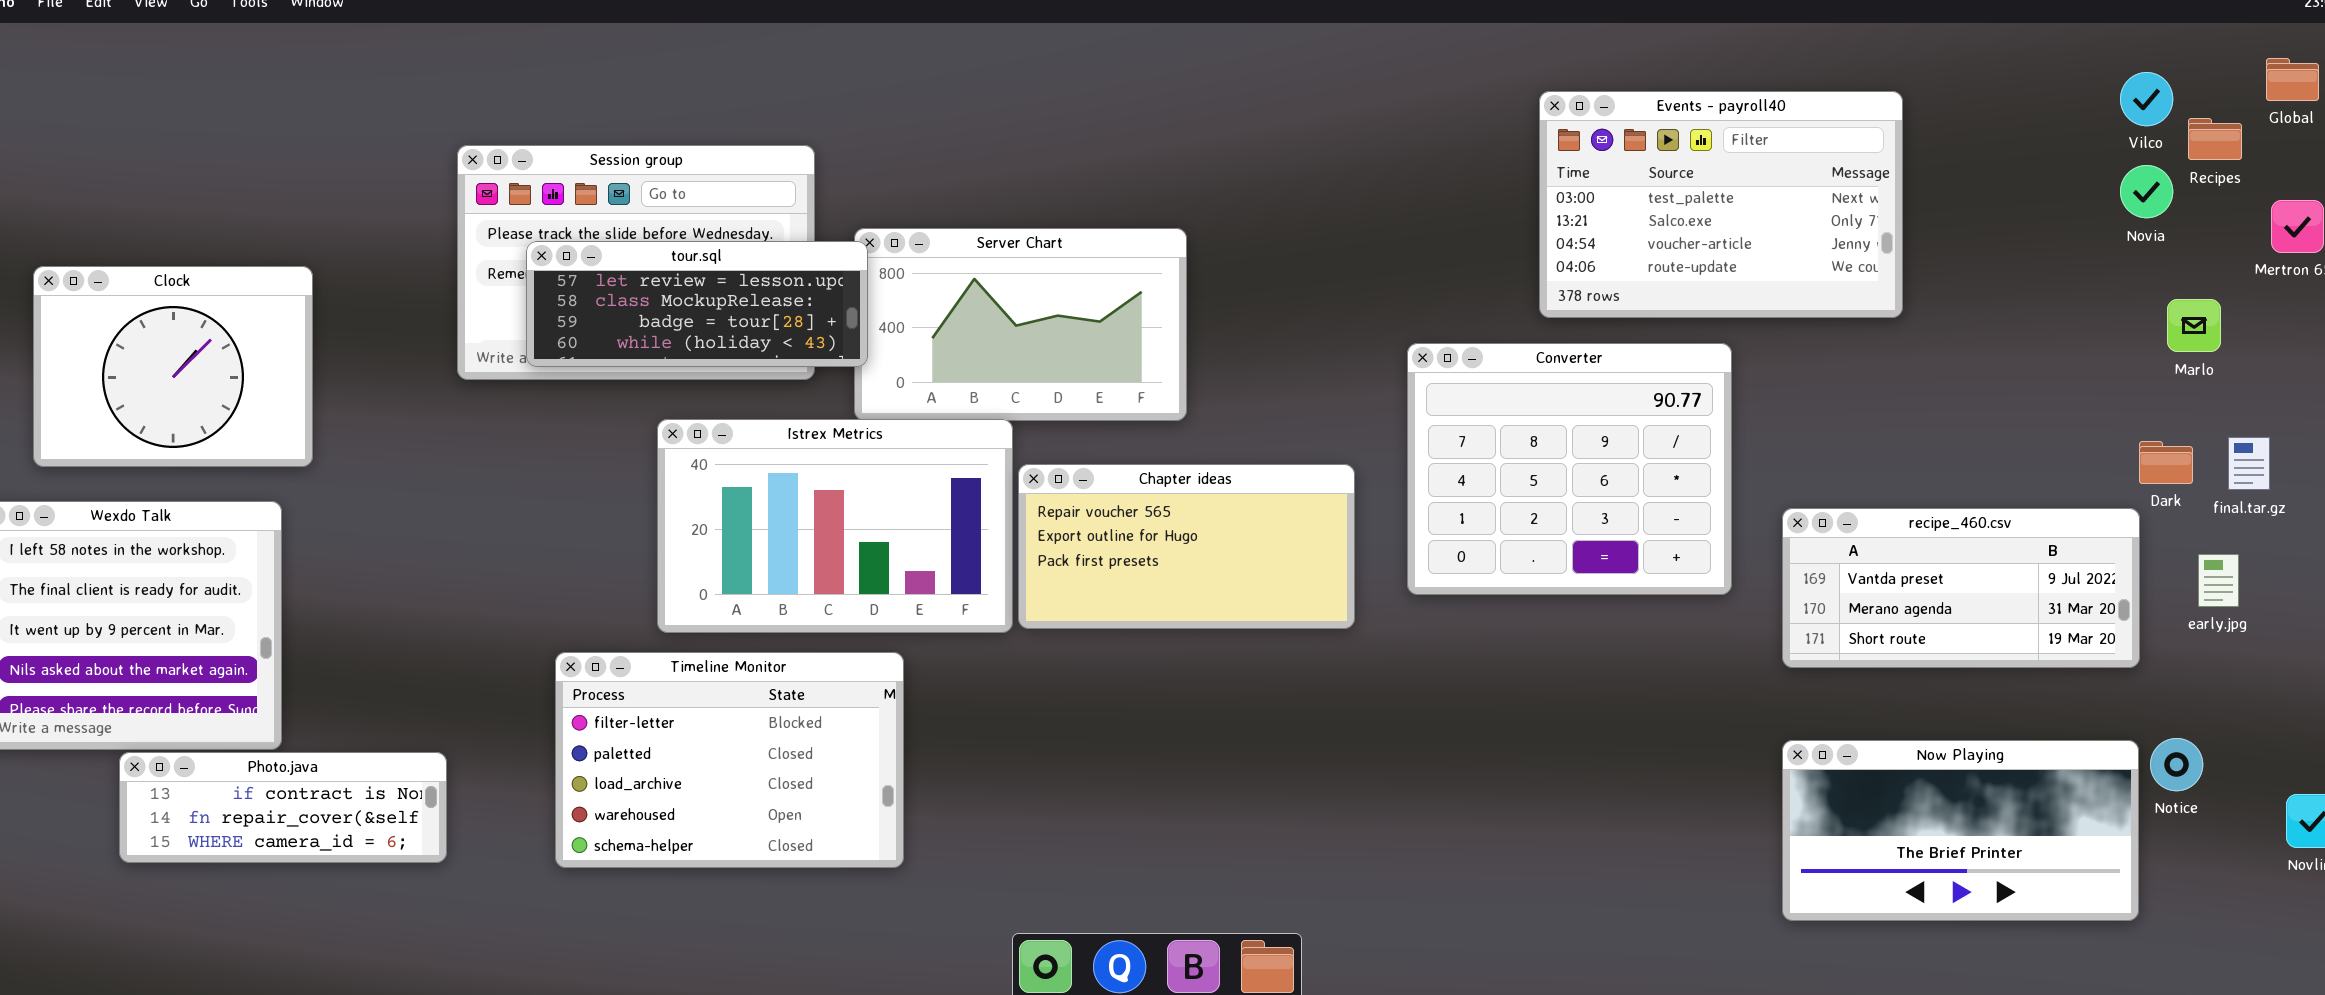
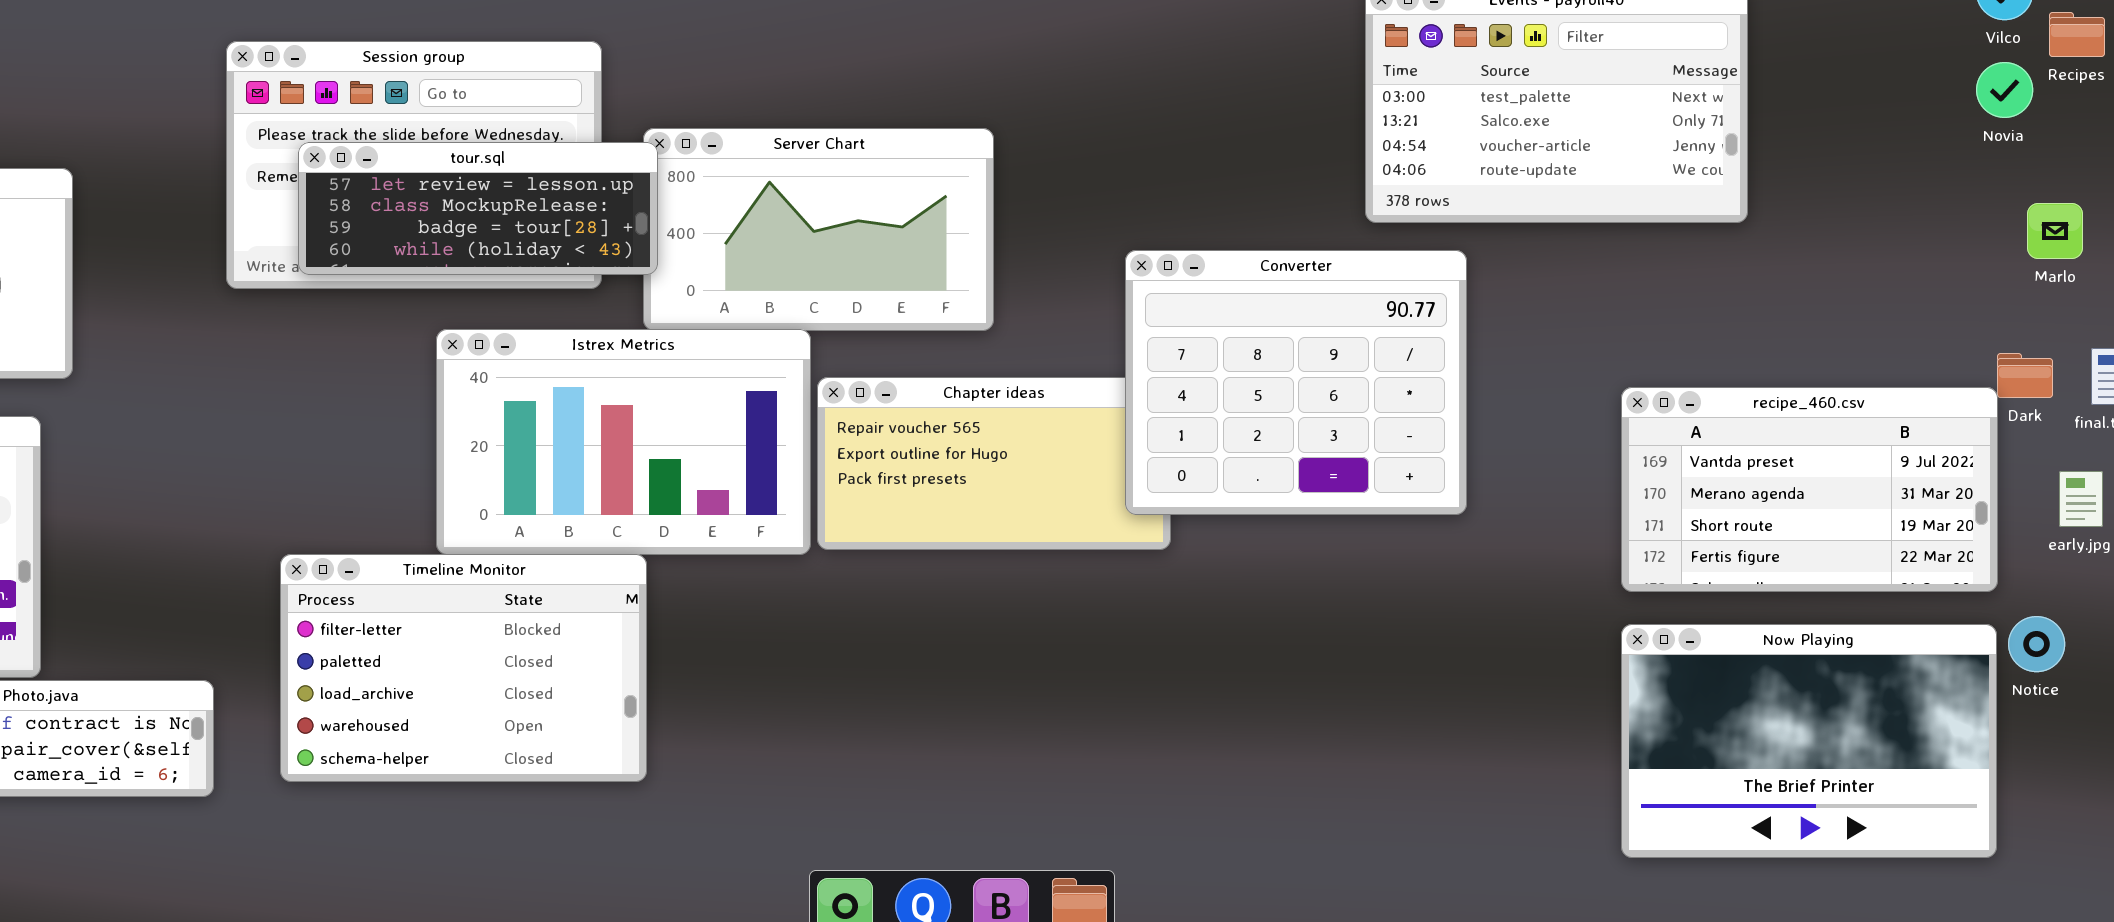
Converter: [1407,343,1732,595] -> [1125,250,1467,515], moved
recipe_460.csv: [1782,508,2140,668] -> [1621,387,1998,592], resized
Timeline Monitor: [555,652,904,868] -> [280,554,647,782], moved
Notice: [2150,738,2203,791] -> [2008,616,2065,672], moved
Now Playing: [1782,740,2139,921] -> [1621,624,1997,858], resized

